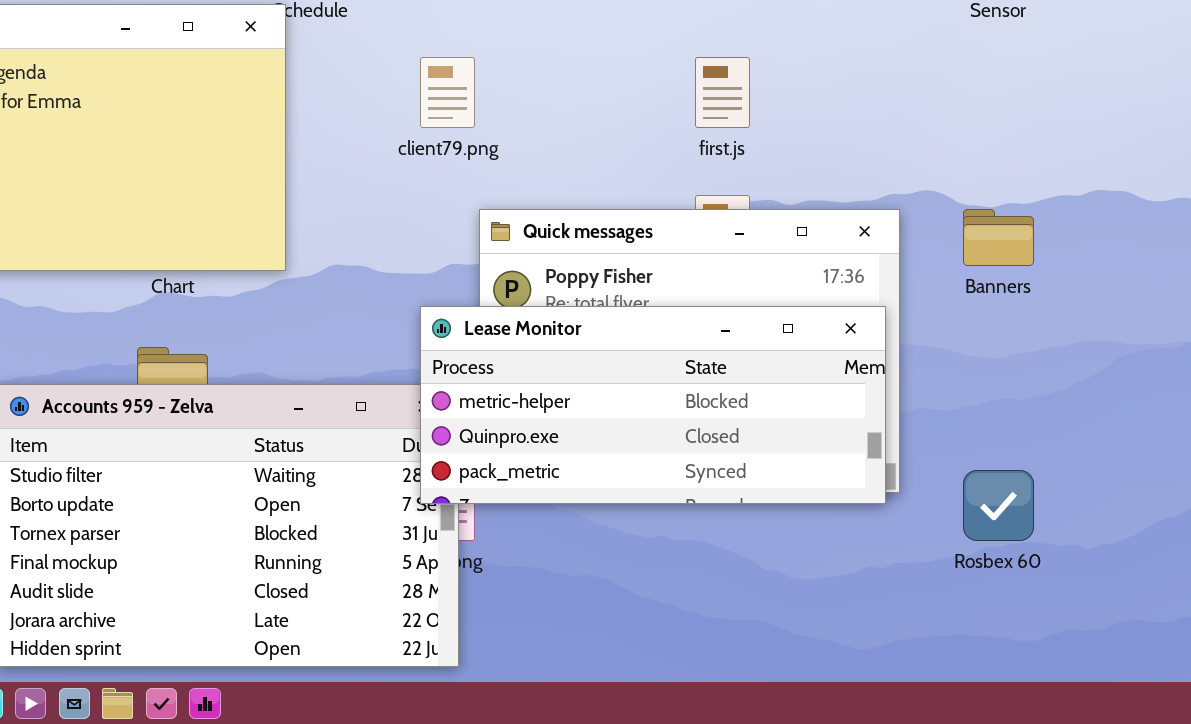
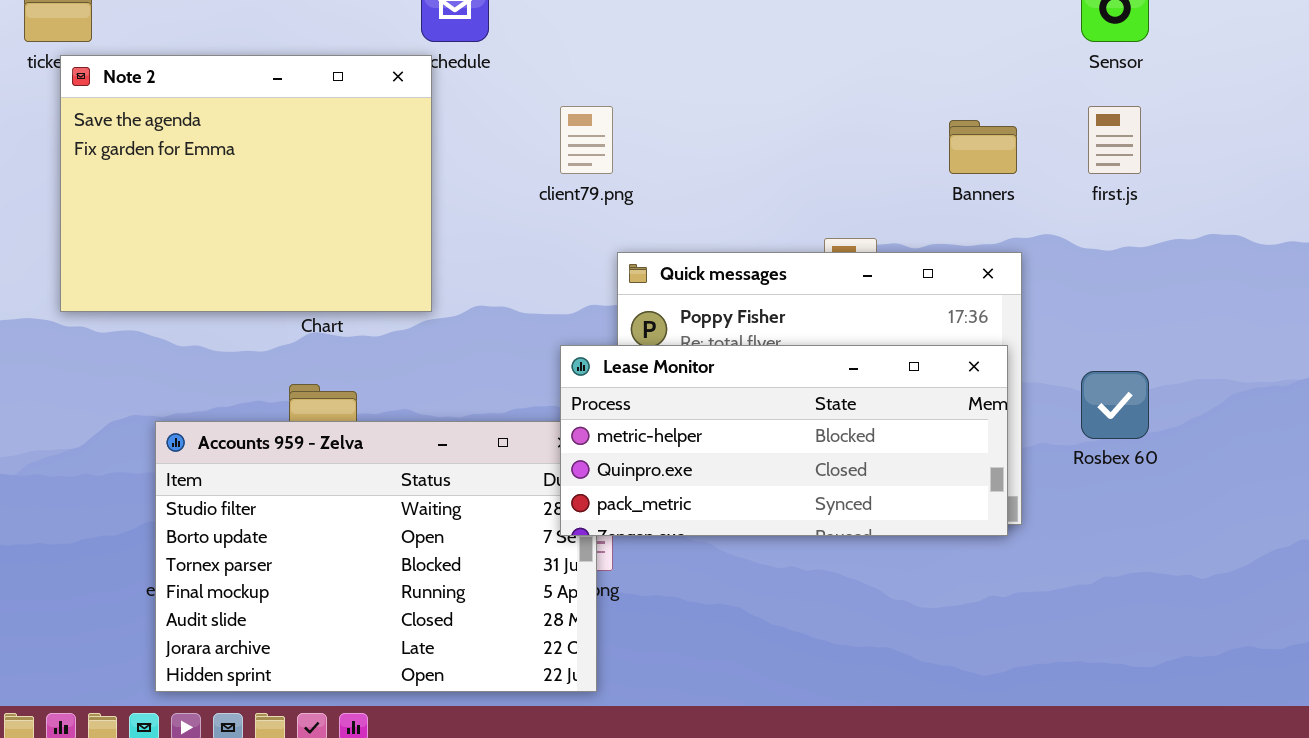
first.js: [695,57,750,128] -> [1088,106,1141,174], moved
Banners: [963,209,1034,266] -> [949,120,1017,174], moved
Rosbex 60: [963,470,1034,541] -> [1081,371,1149,439], moved

